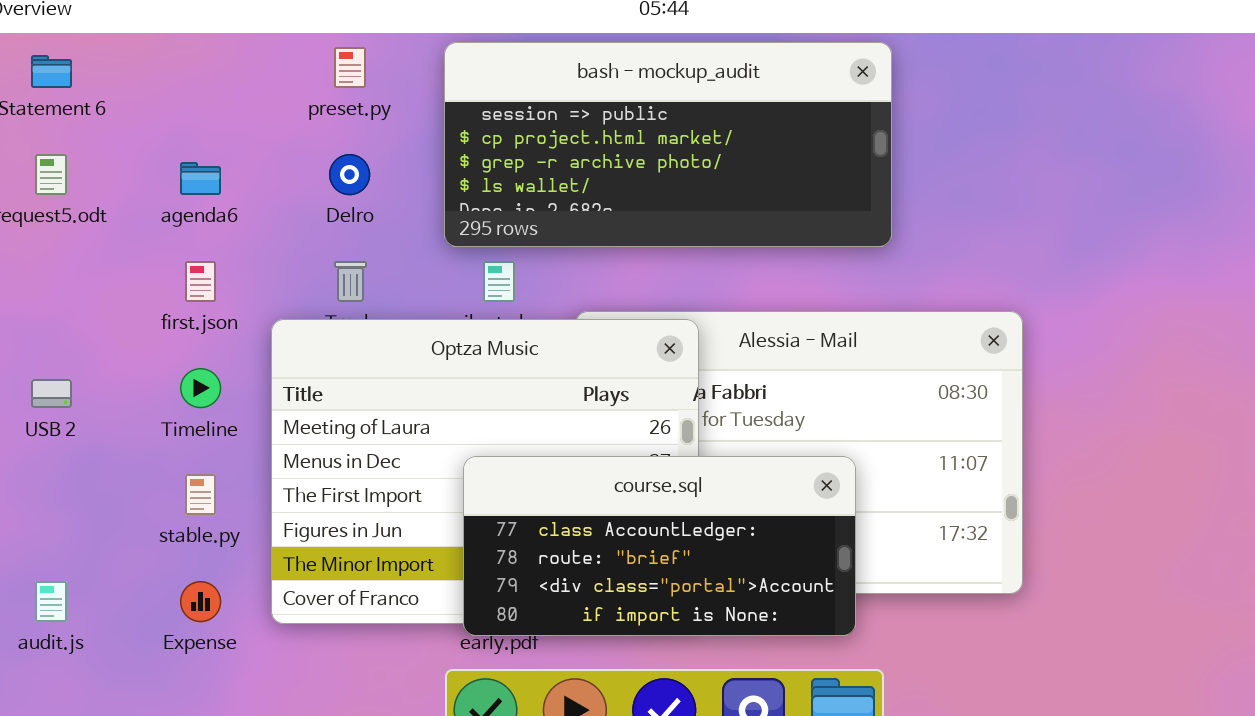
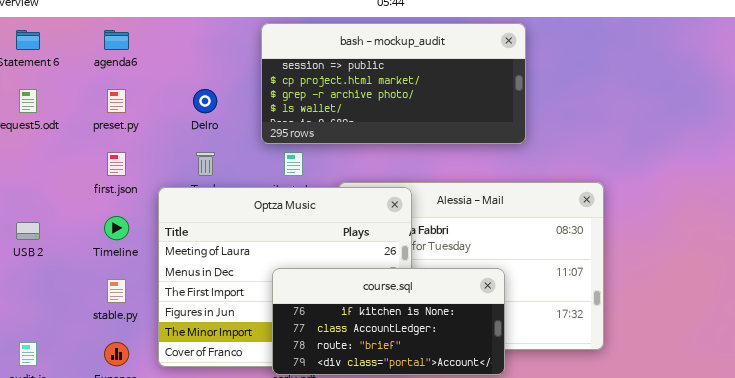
preset.py: [334,47,366,88] -> [107,89,126,113], moved
agenda6: [180,162,221,195] -> [104,30,129,50], moved
course.sql: [463,456,856,636] -> [272,268,505,375], scrolled up 1 row

